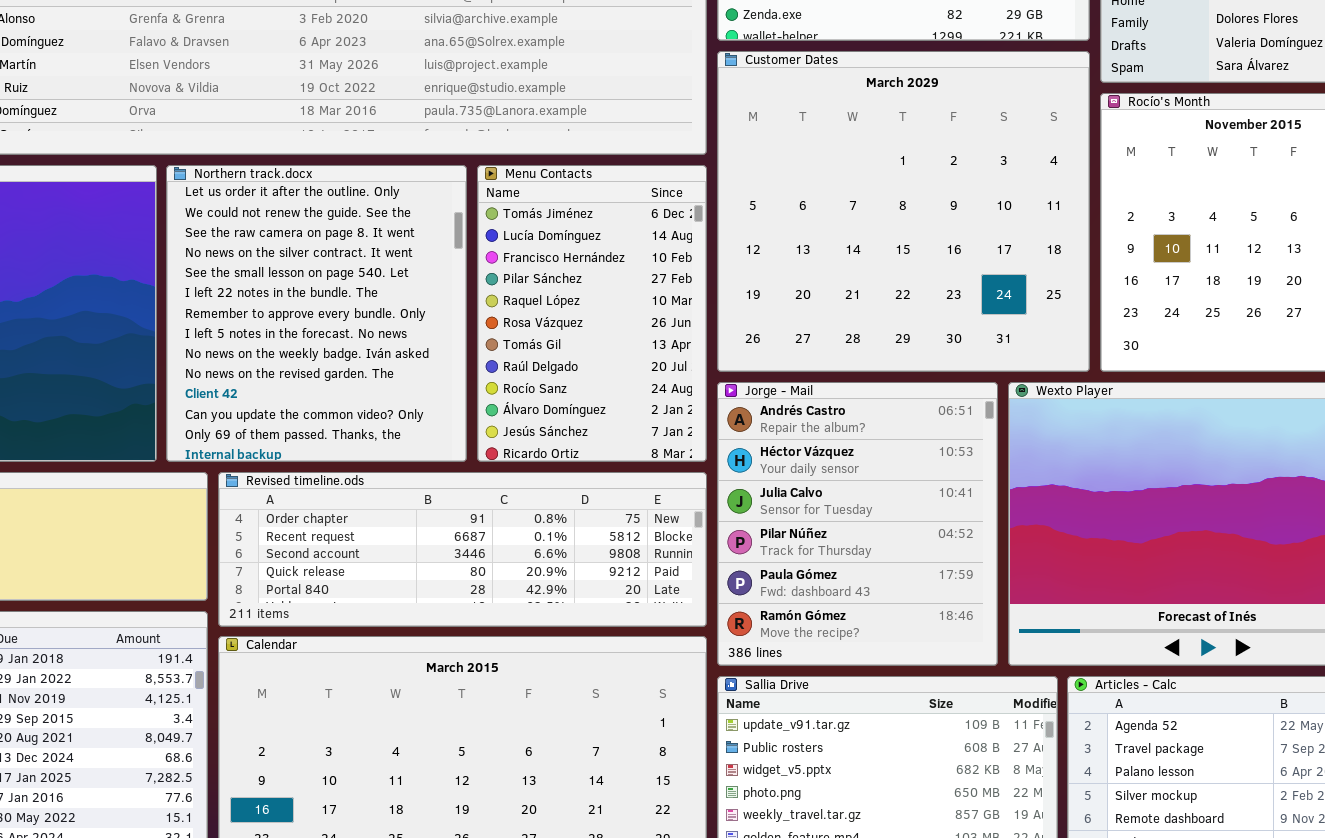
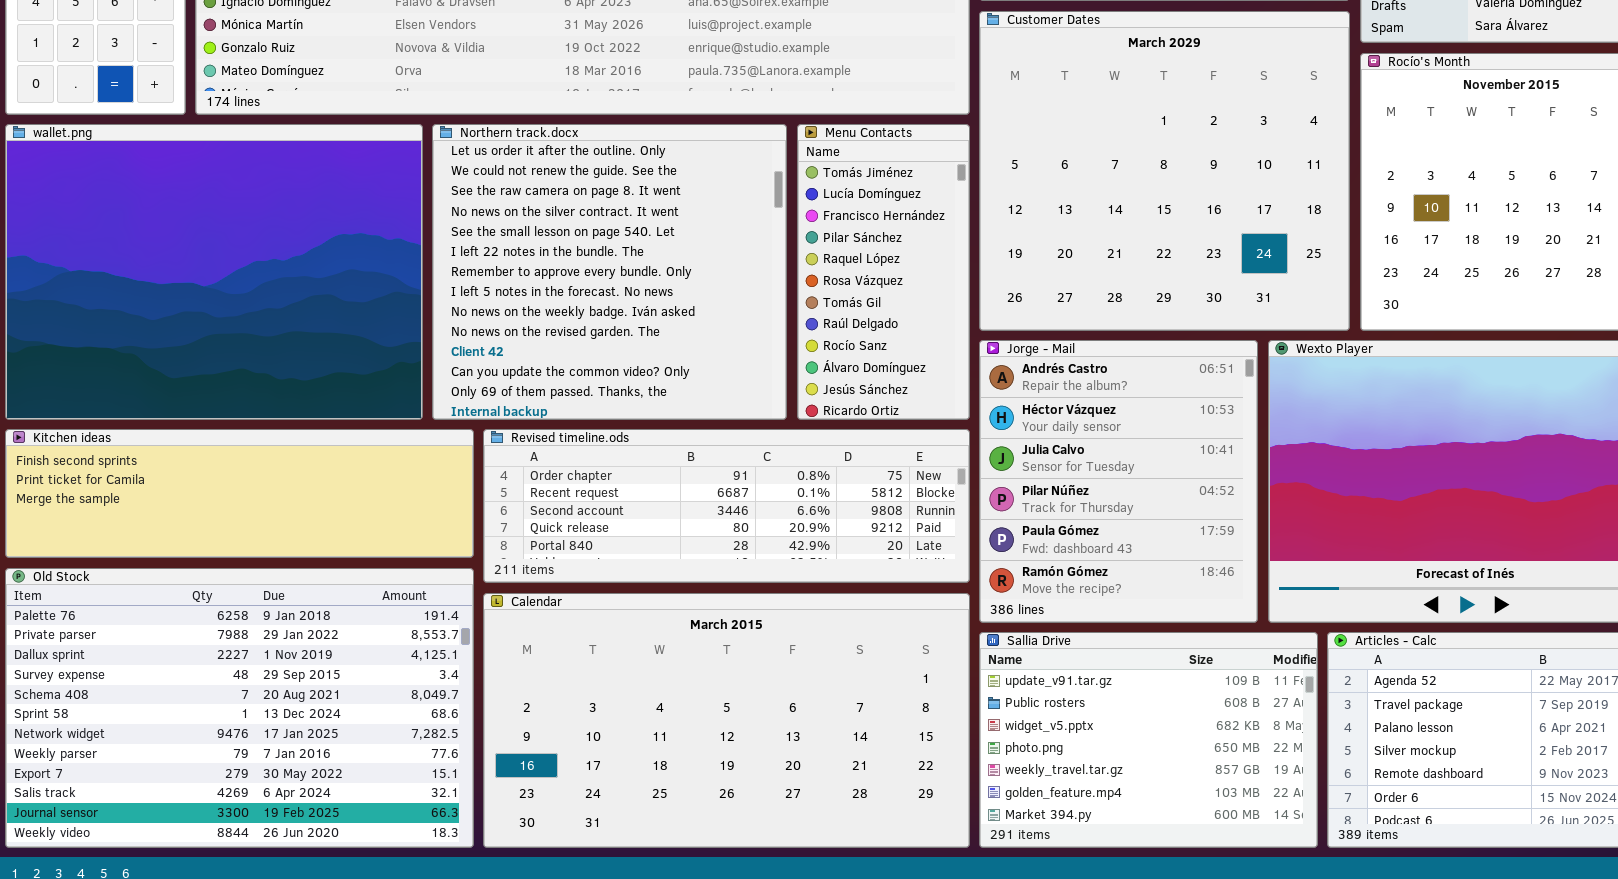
Northern track.docx: [166,165,467,462] -> [432,124,787,420], resized
Menu Contacts: [477,165,707,462] -> [797,124,970,420], resized

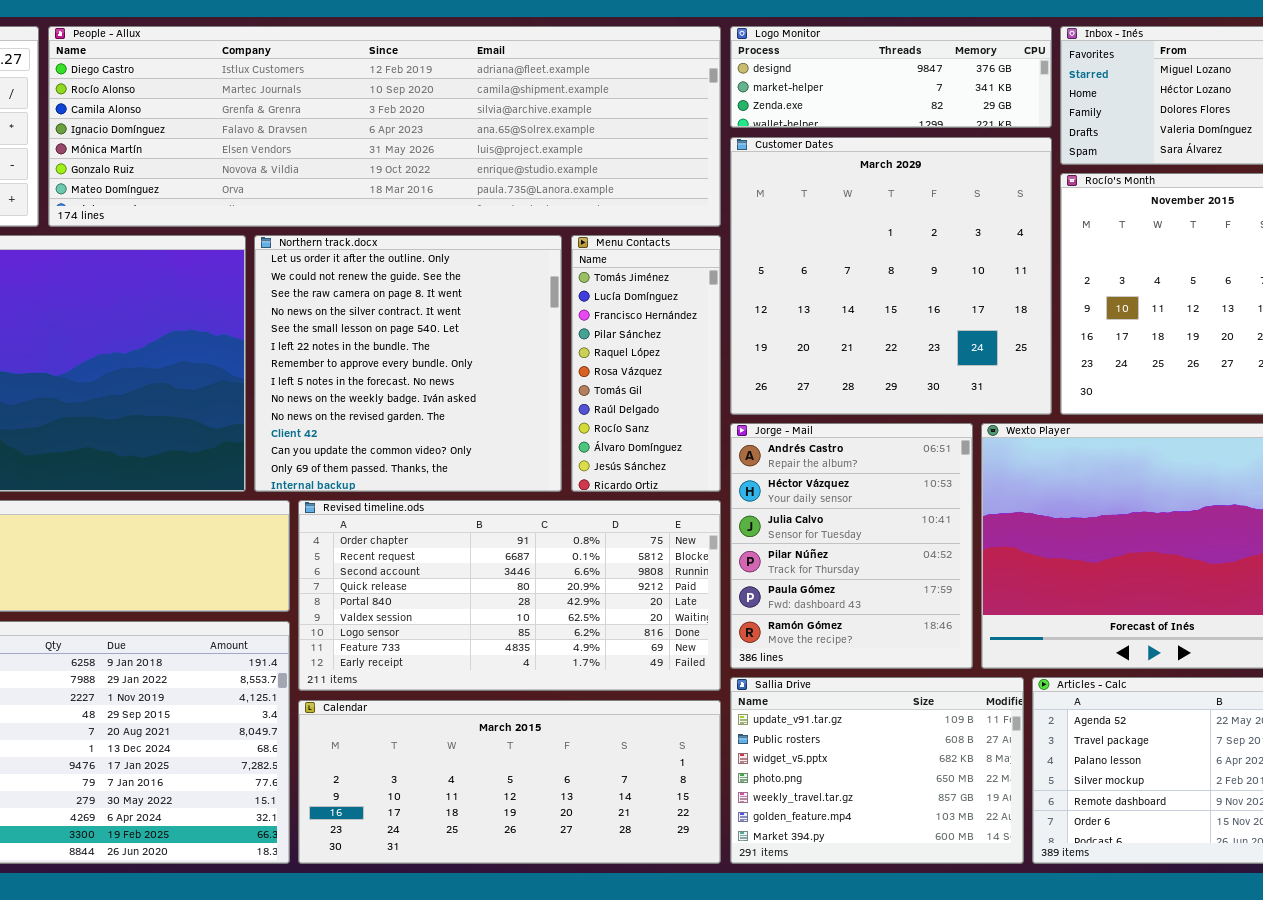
Revised timeline.ods: [483,429,970,583] -> [298,500,721,691], resized
Calendar: [483,593,970,848] -> [298,700,721,864], resized

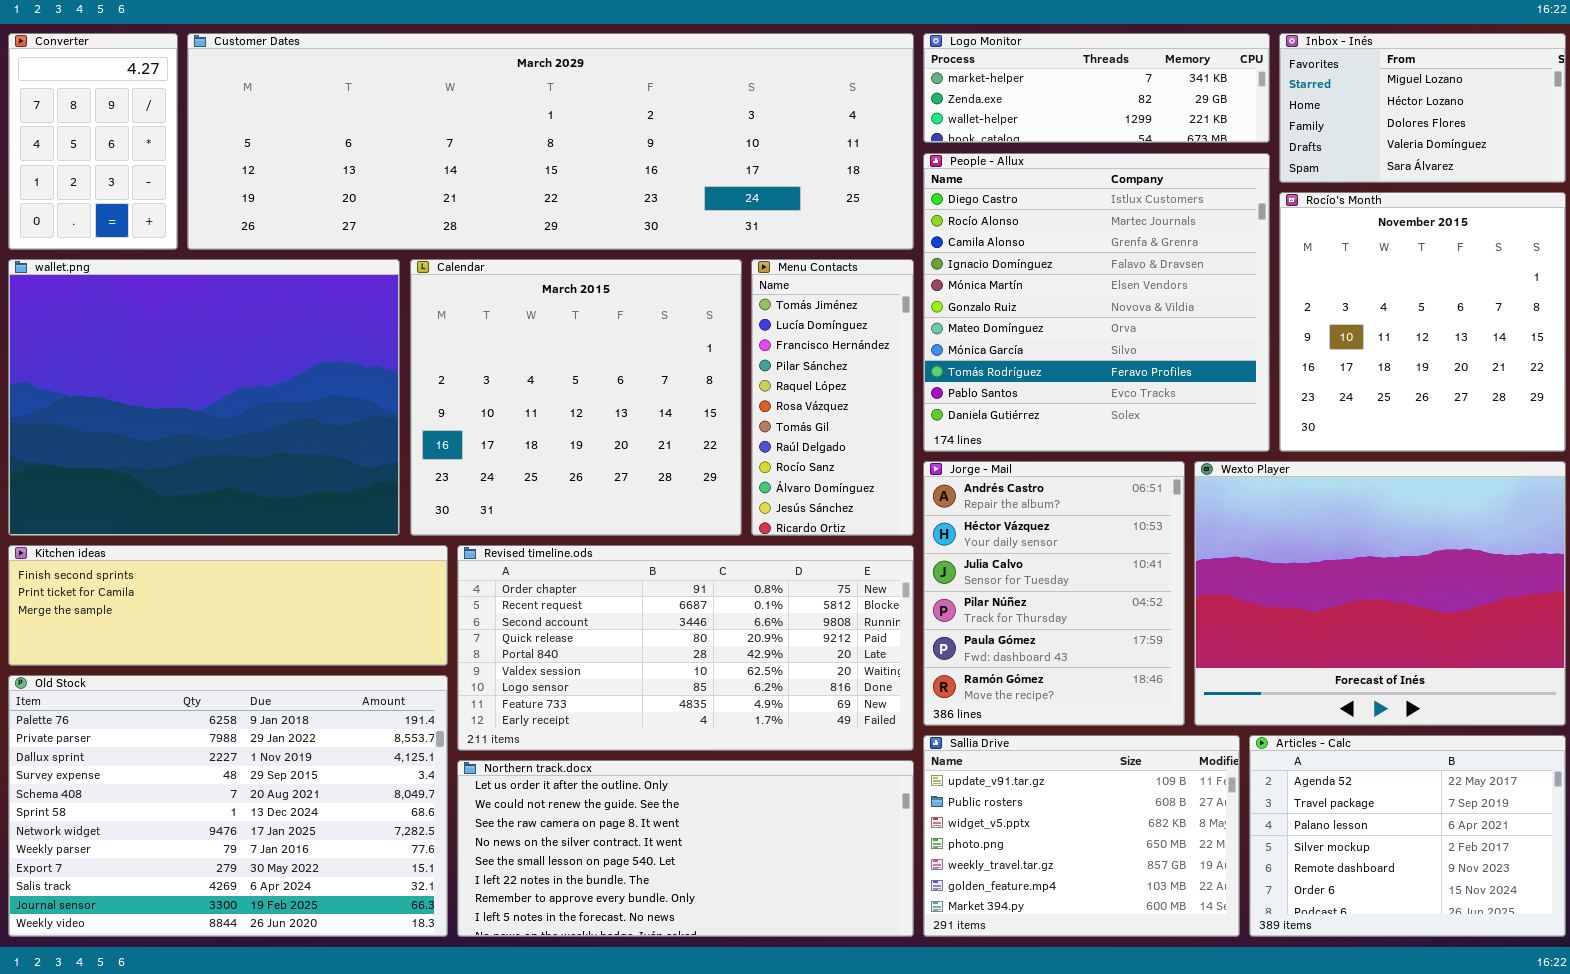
People - Allux: [48,26,721,227] -> [923,153,1270,452], moved, resized
Logo Monitor: [730,26,1052,128] -> [923,33,1270,143], scrolled down 1 row
Customer Dates: [730,137,1052,415] -> [187,33,914,250], moved, resized
Northern track.docx: [254,235,562,492] -> [457,760,914,937], moved, resized
Calendar: [298,700,721,864] -> [410,259,742,536], moved, resized

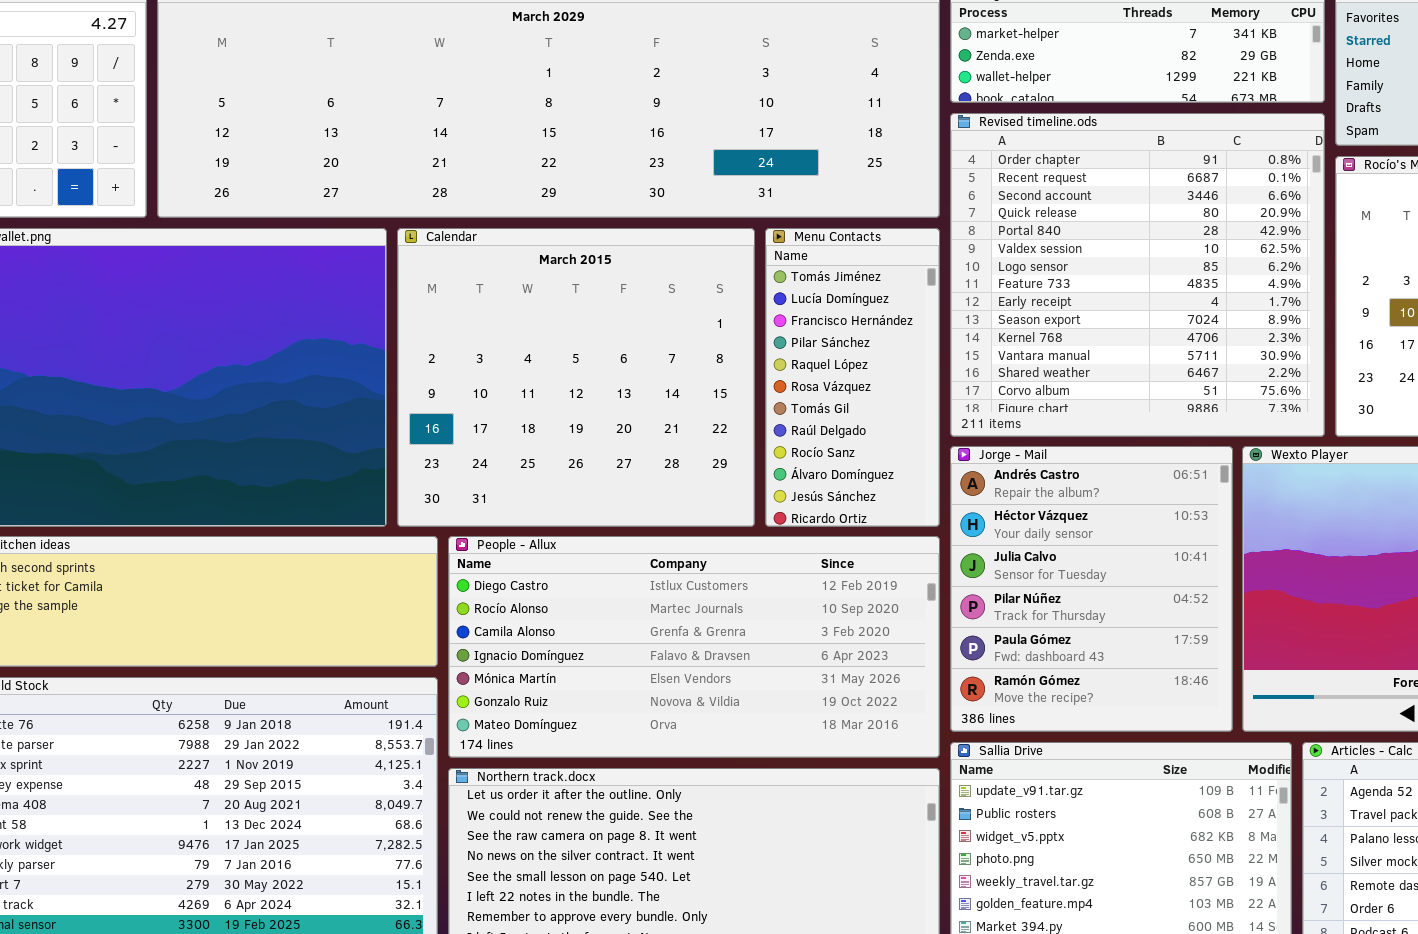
People - Allux: [923,153,1270,452] -> [448,536,940,758], moved, resized
Revised timeline.ods: [457,545,914,751] -> [950,113,1325,437], moved, resized

